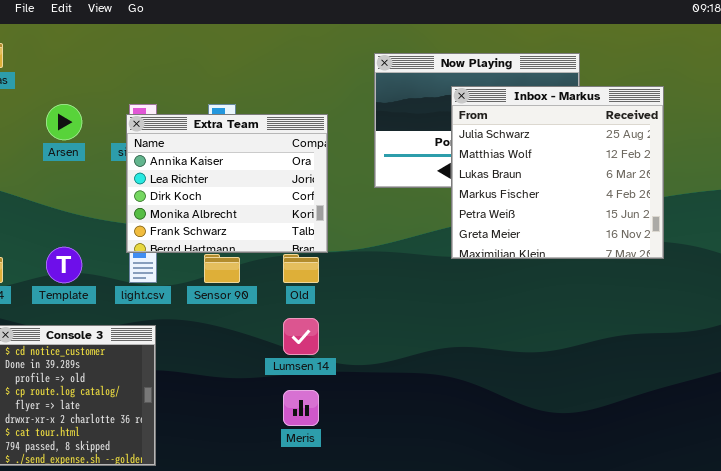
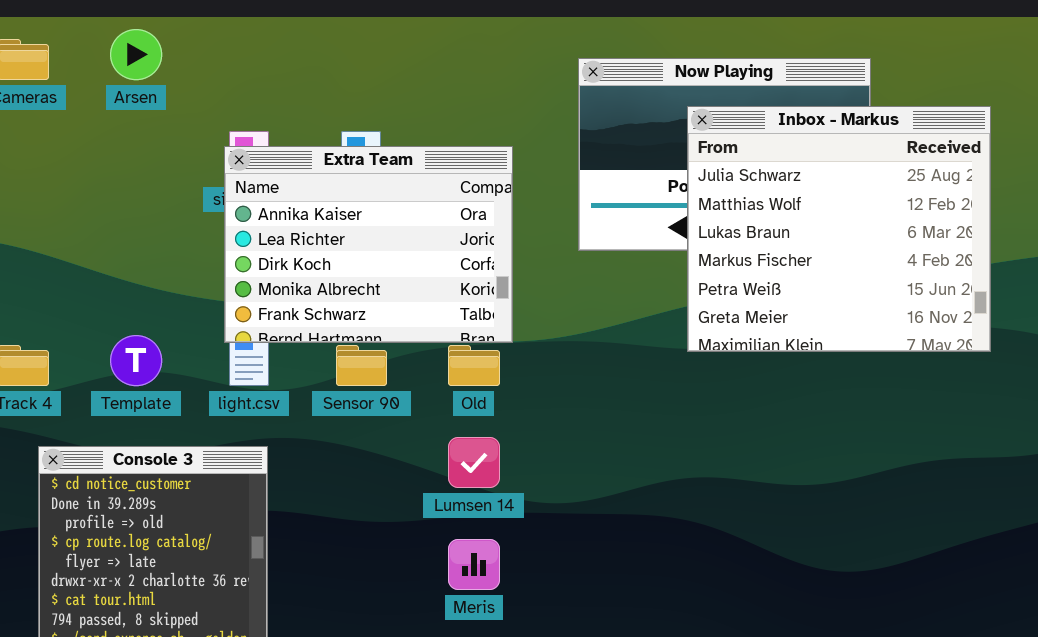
Arsen: [46,104,82,140] -> [110,29,162,80], moved

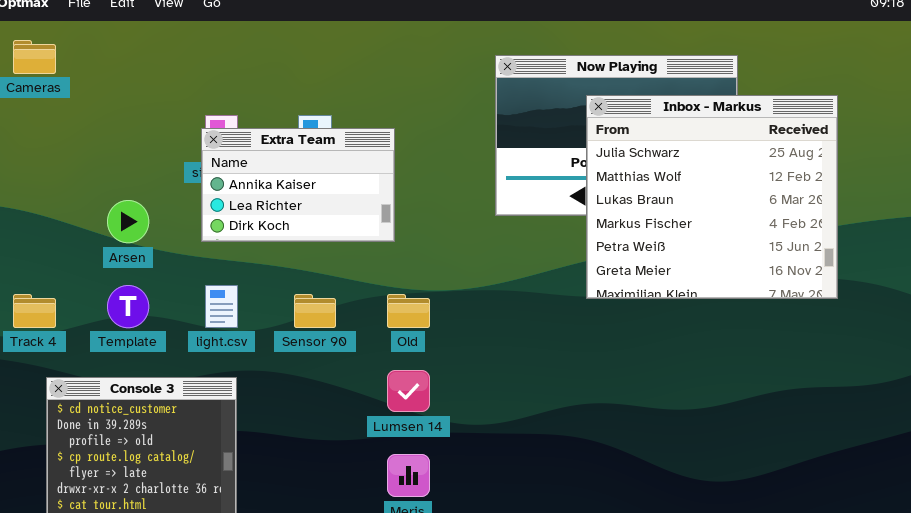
Arsen: [110,29,162,80] -> [107,200,149,243], moved
Extra Team: [224,146,513,343] -> [201,128,395,242], resized

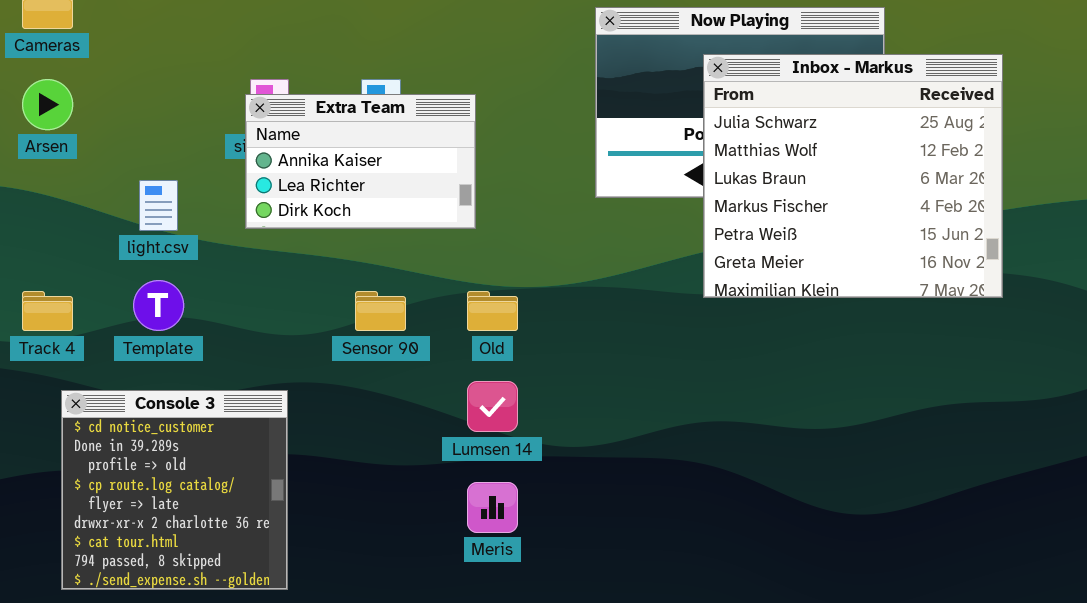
Arsen: [107,200,149,243] -> [22,79,73,130], moved
light.csv: [205,285,238,328] -> [139,180,178,231], moved

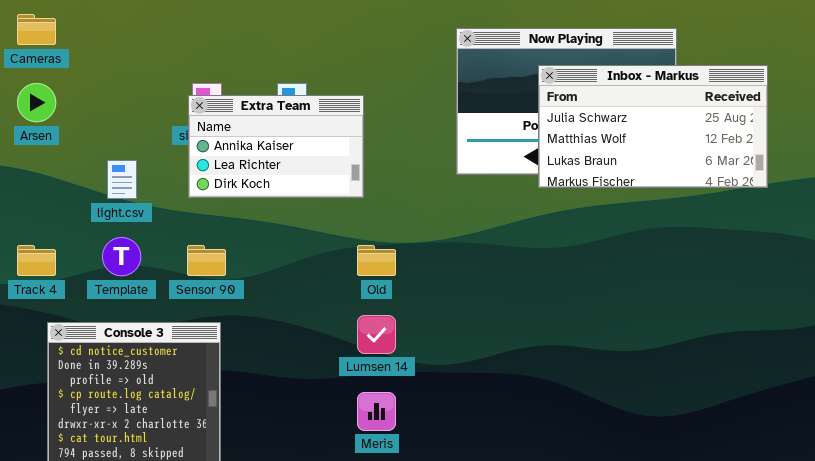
Inbox - Markus: [703,54,1003,298] -> [538,65,768,188], resized
Sensor 90: [355,291,406,331] -> [187,245,226,276], moved

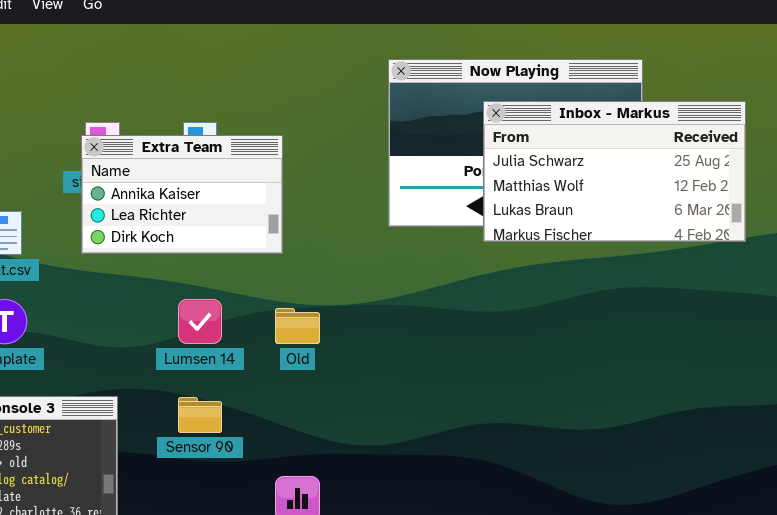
Sensor 90: [187,245,226,276] -> [178,397,222,433], moved
Lumsen 14: [357,315,396,354] -> [178,299,222,344], moved

